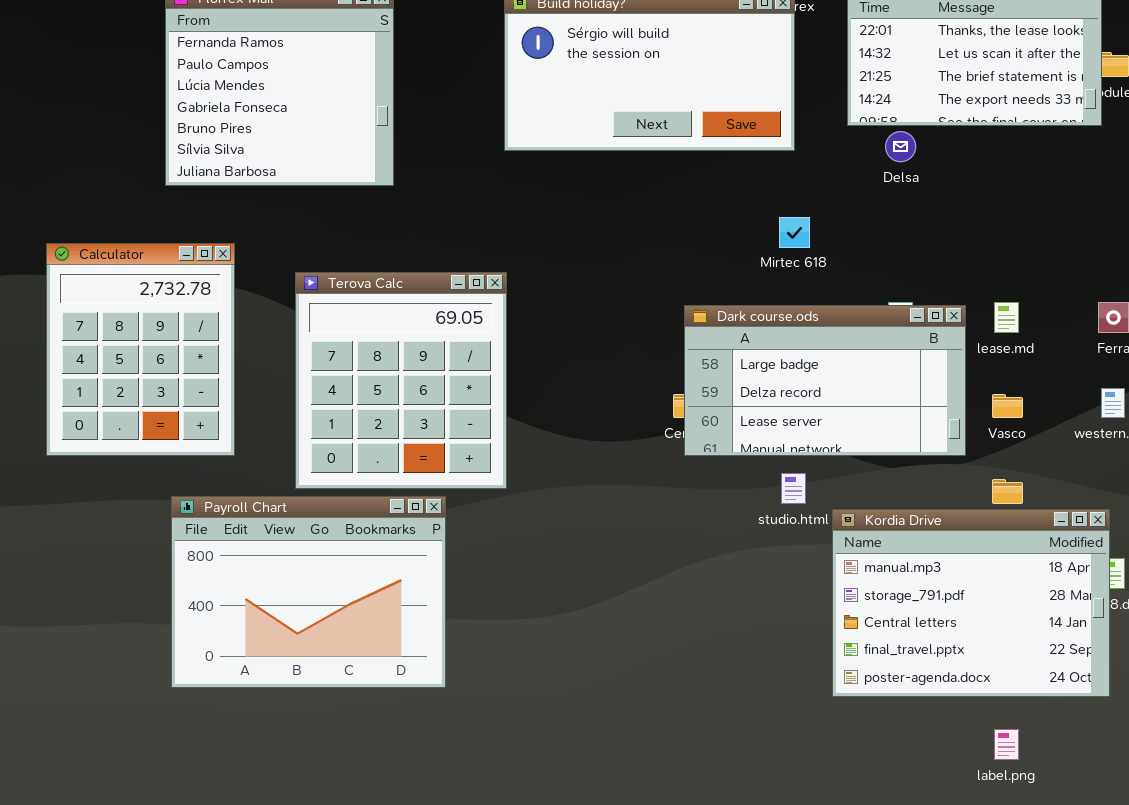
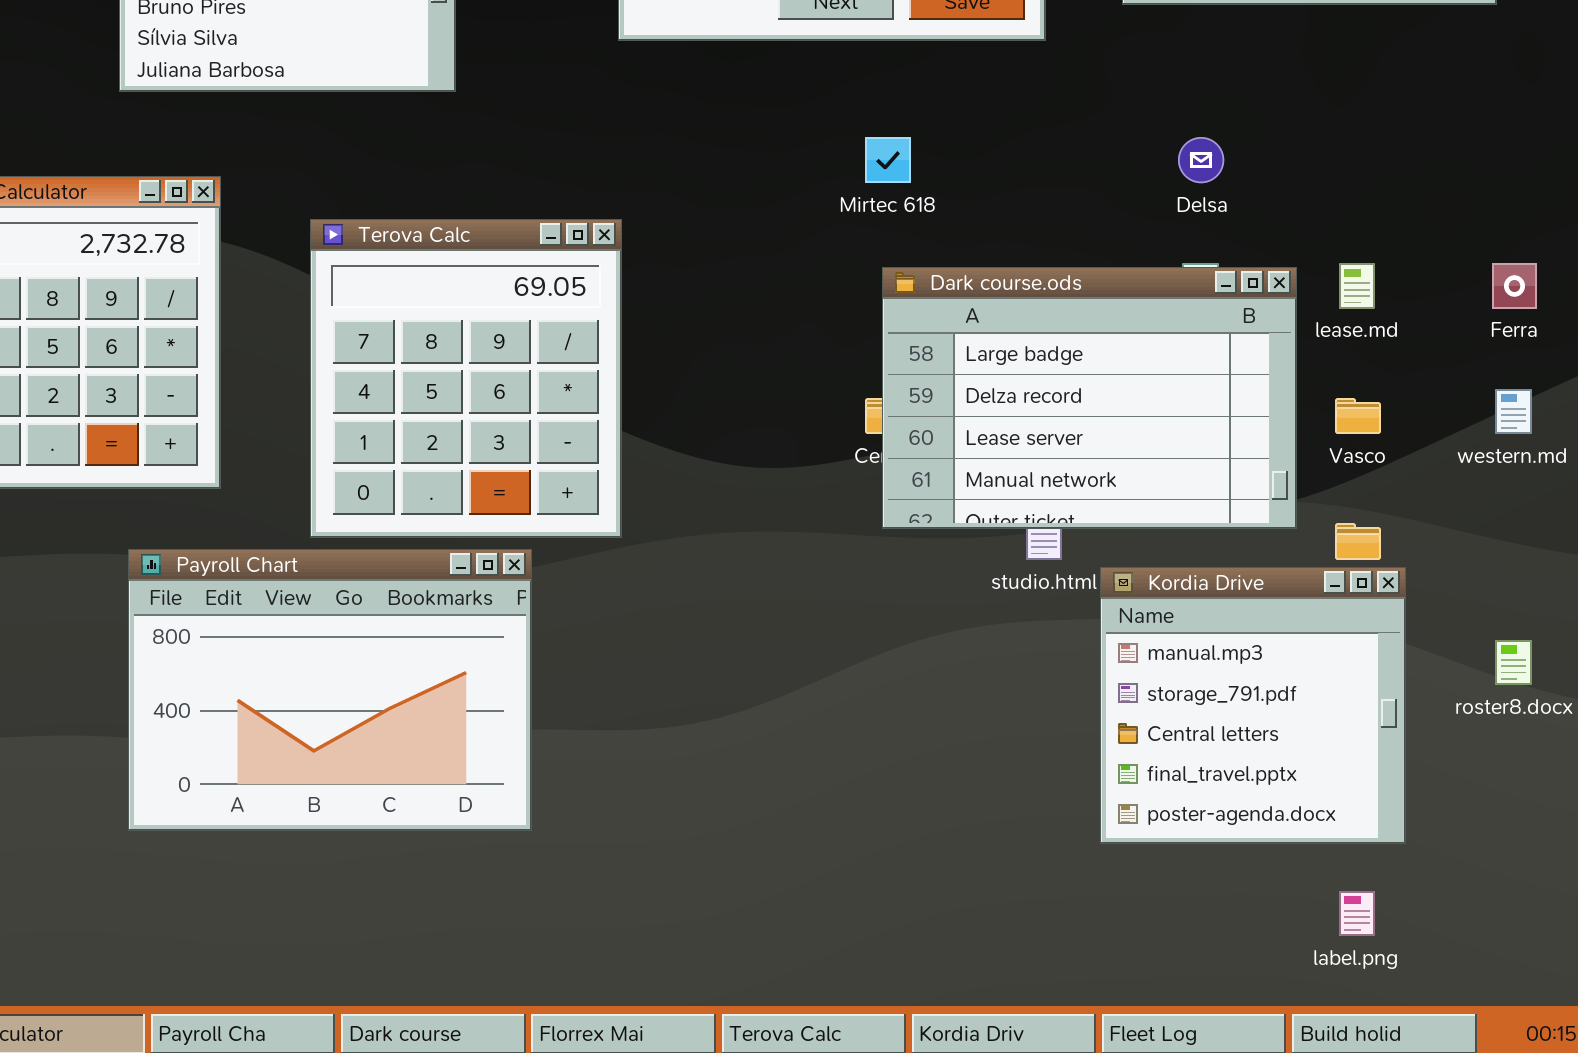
Delsa: [885,131,916,162] -> [1178,137,1224,183], moved
Mirtec 618: [779,217,810,248] -> [865,137,911,183], moved
Dark course.ods: [684,305,966,456] -> [882,267,1297,529], resized
Kordia Drive: [832,509,1110,697] -> [1100,567,1406,844], resized

